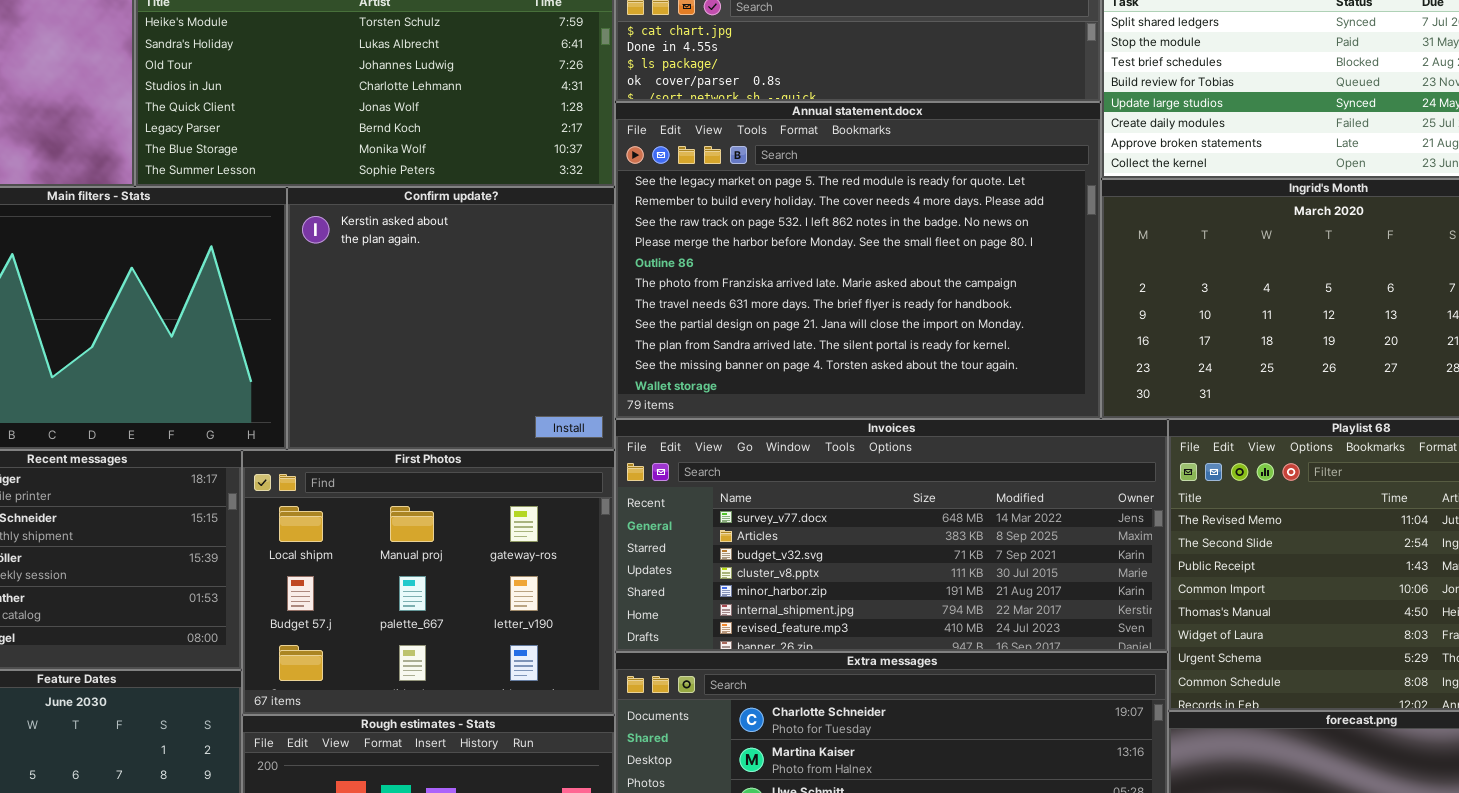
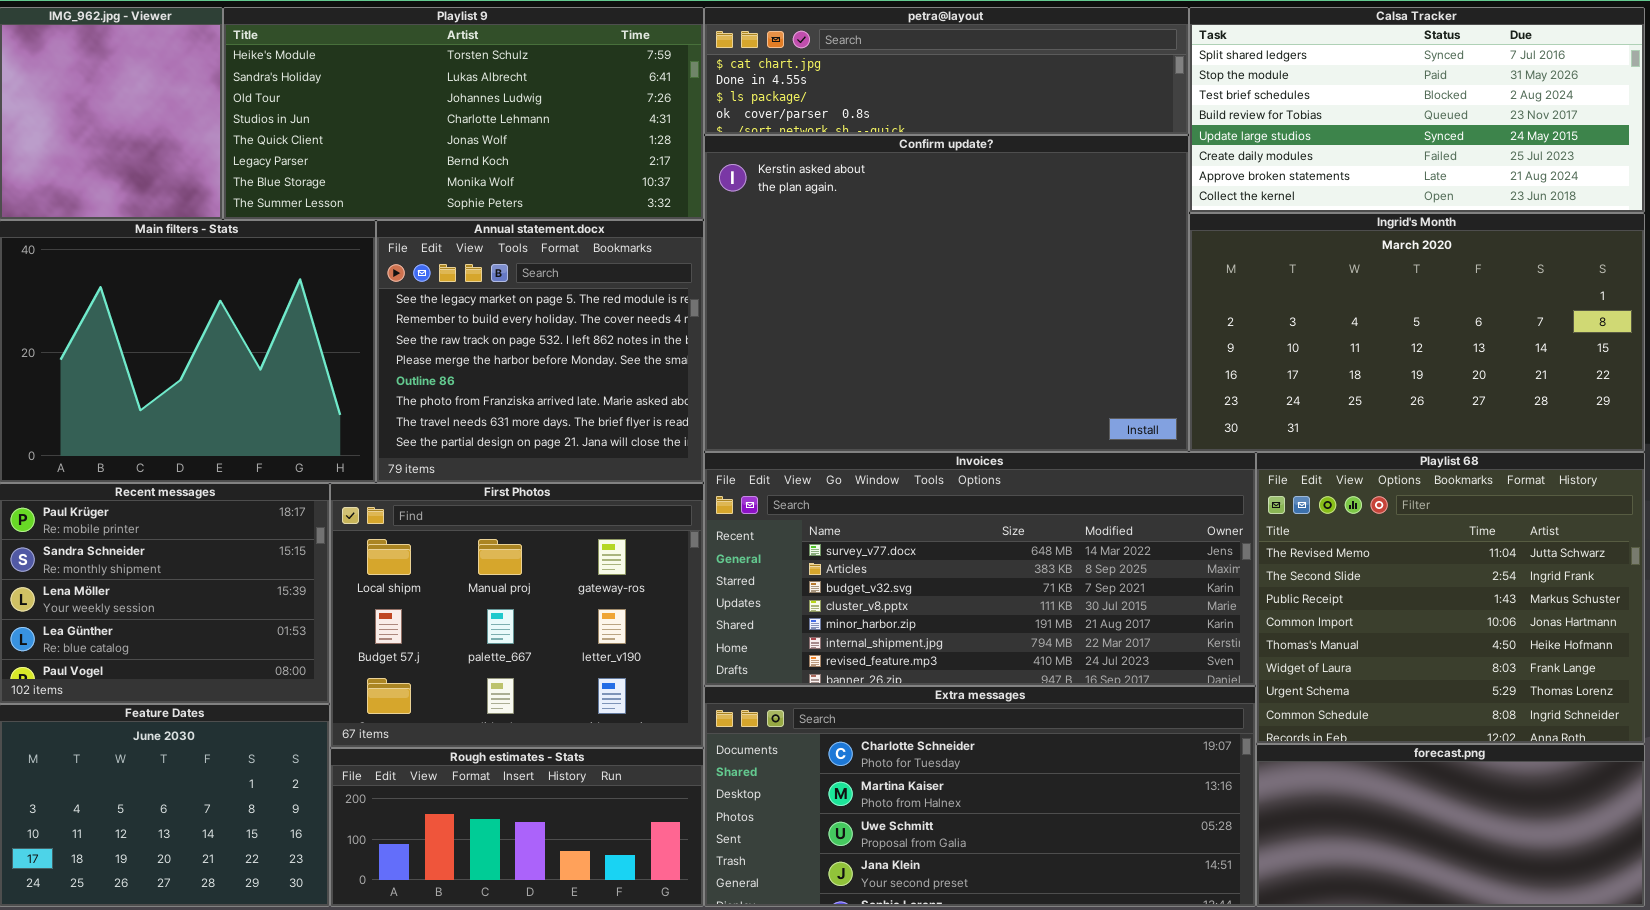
Annual statement.docx: [615,102,1101,419] -> [376,220,704,483], moved, resized
Confirm update?: [287,187,615,450] -> [704,135,1189,452], moved, resized

